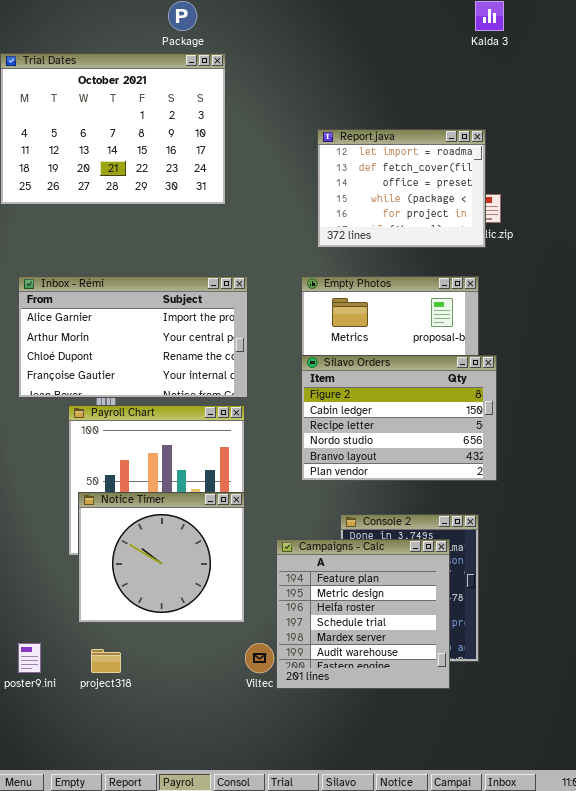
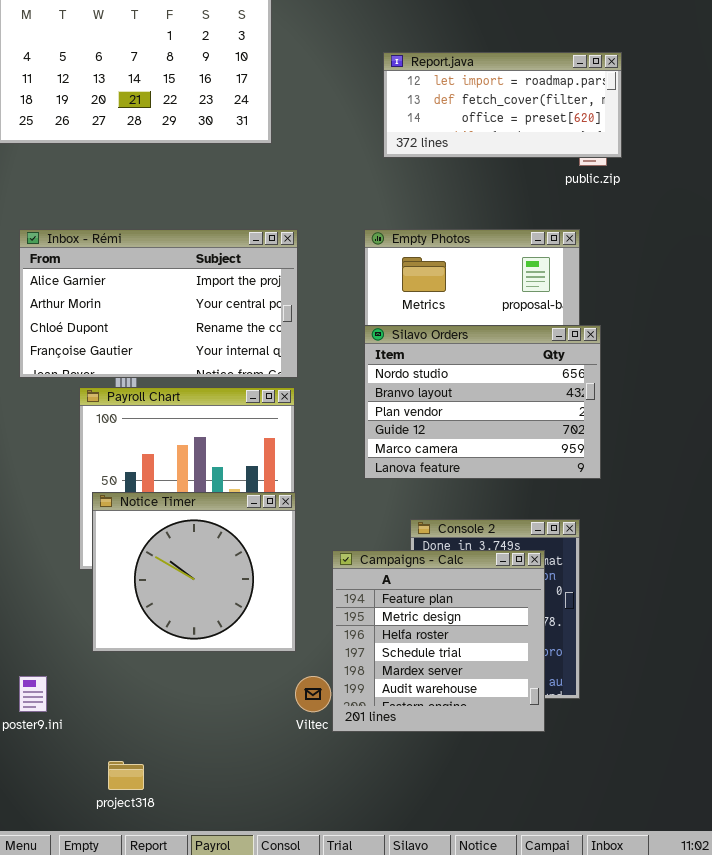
Report.java: [317,129,486,248] -> [383,52,622,158], resized
Silavo Orders: [301,355,497,481] -> [364,325,601,479], scrolled down 3 rows
project318: [91,649,121,673] -> [108,761,144,790], moved

